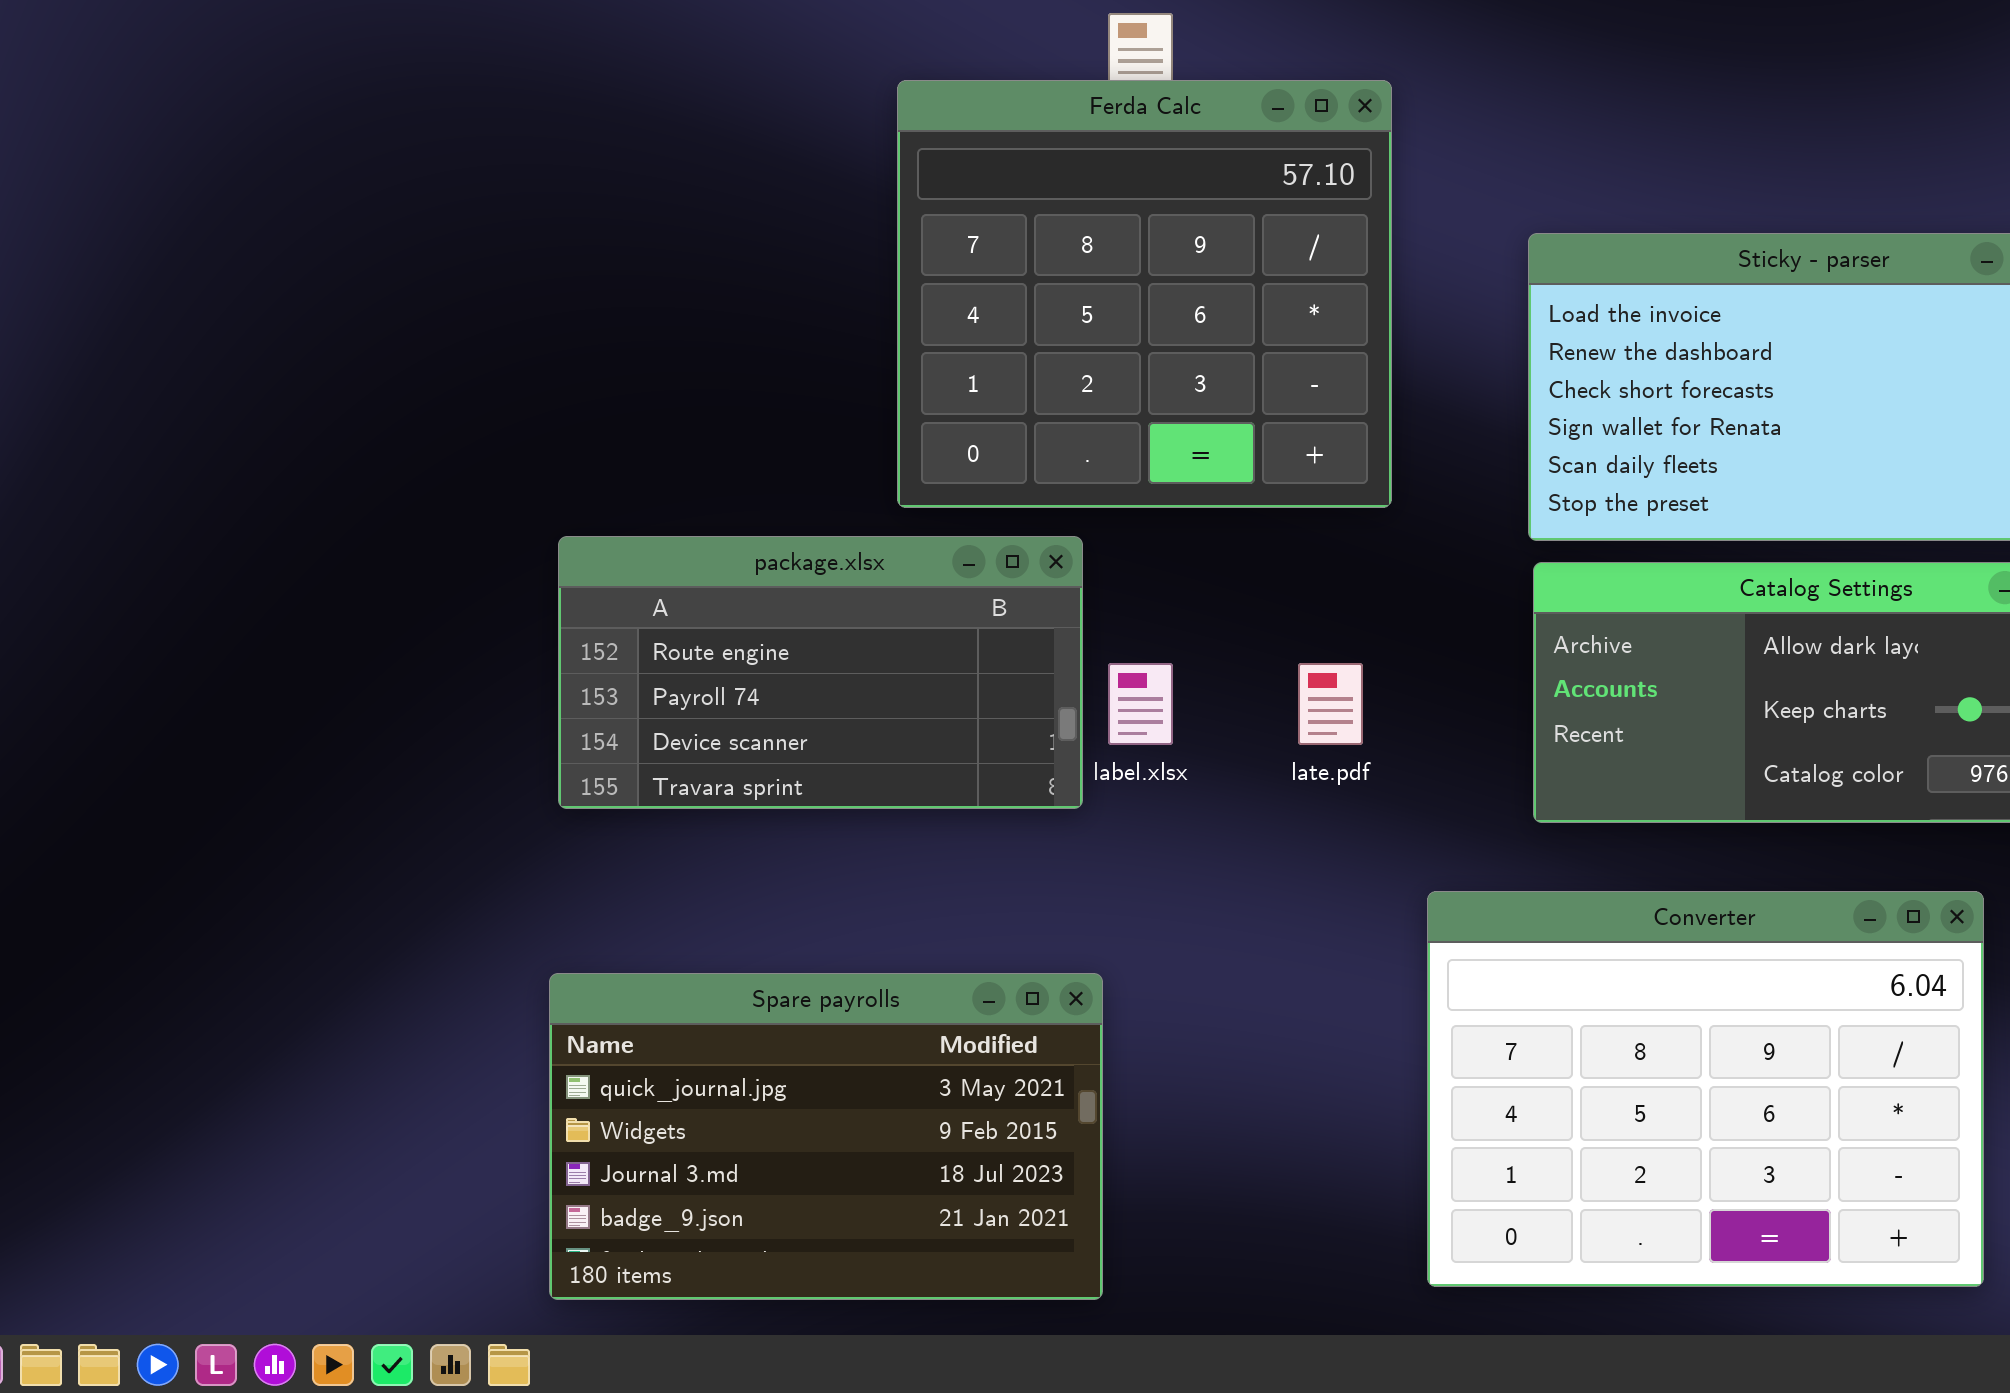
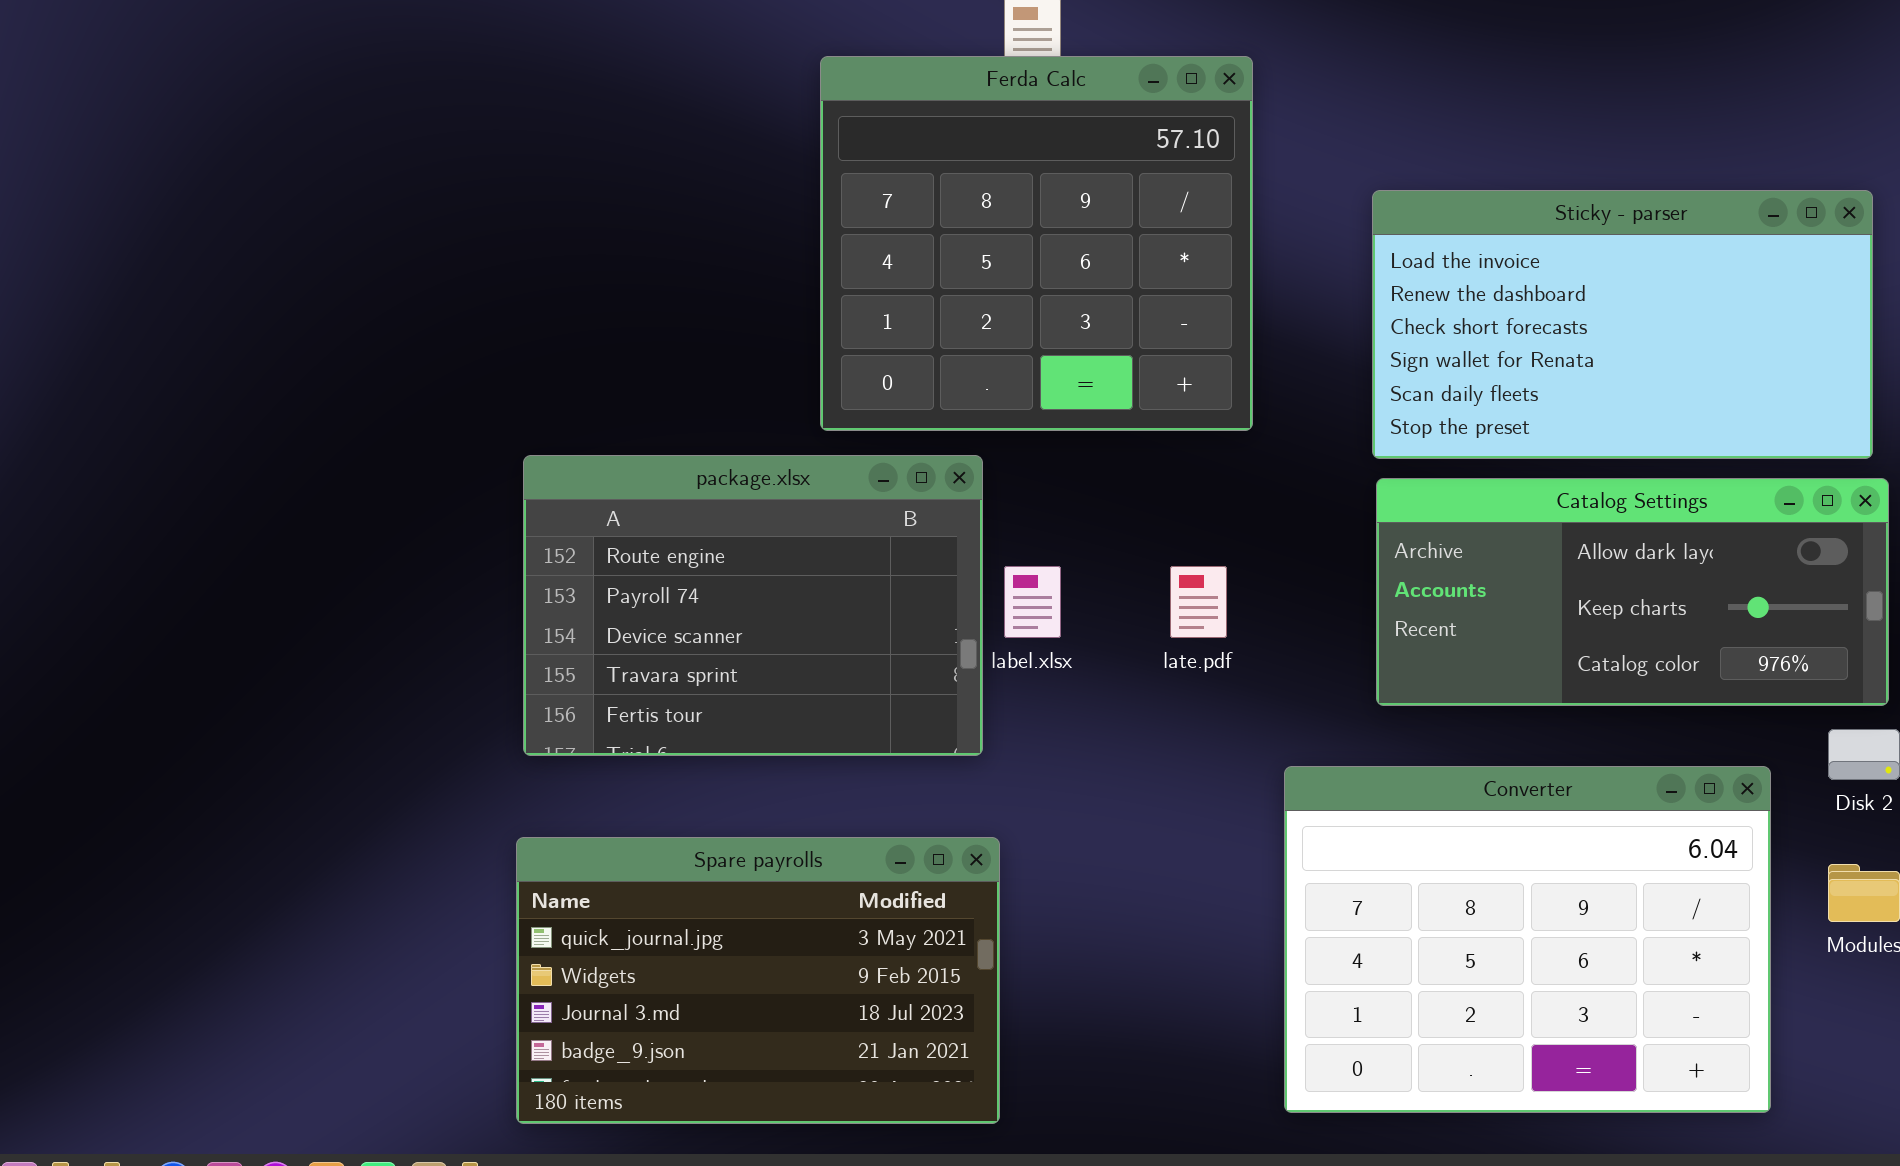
package.xlsx: [558,536,1083,809] -> [523,455,983,756], resized

